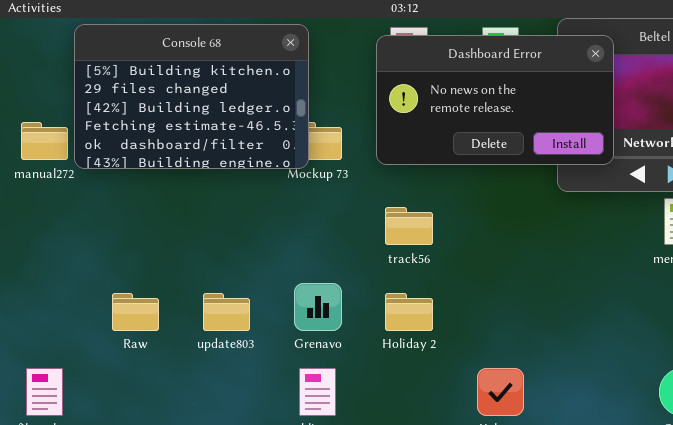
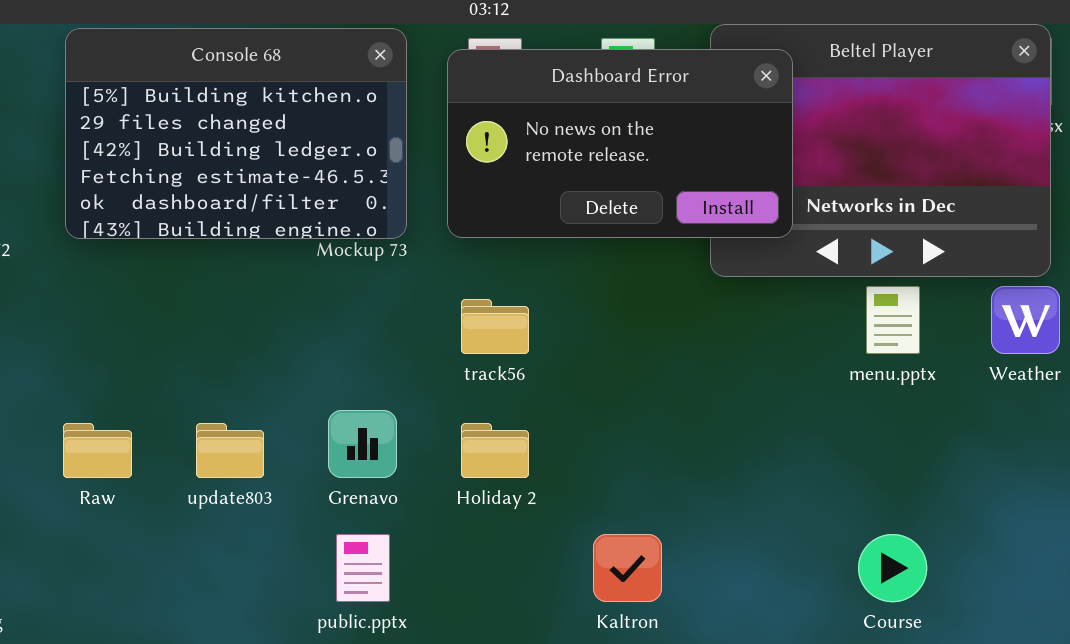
Console 68: [74,24,309,169] -> [65,28,407,239], moved

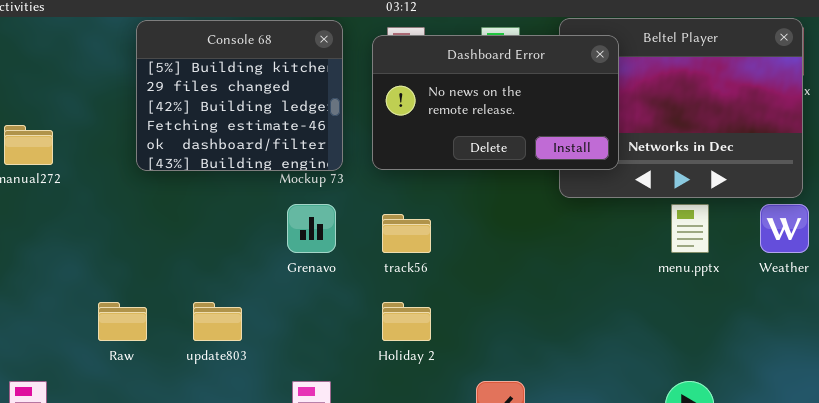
Console 68: [65,28,407,239] -> [136,20,343,171], resized
Grenavo: [328,410,397,478] -> [287,204,336,253], moved

